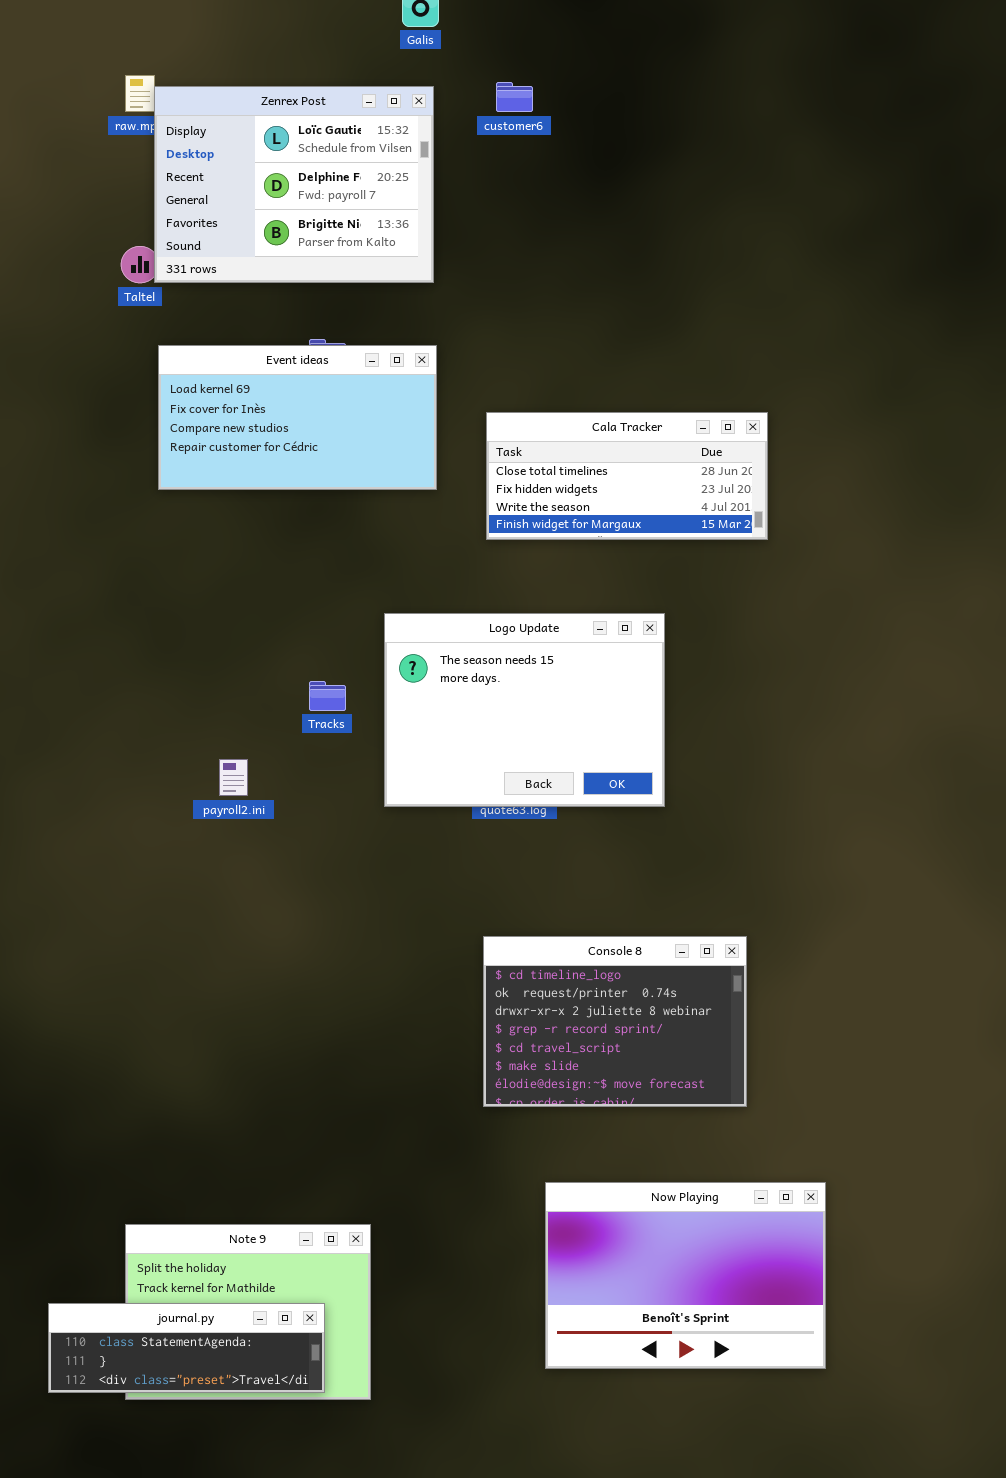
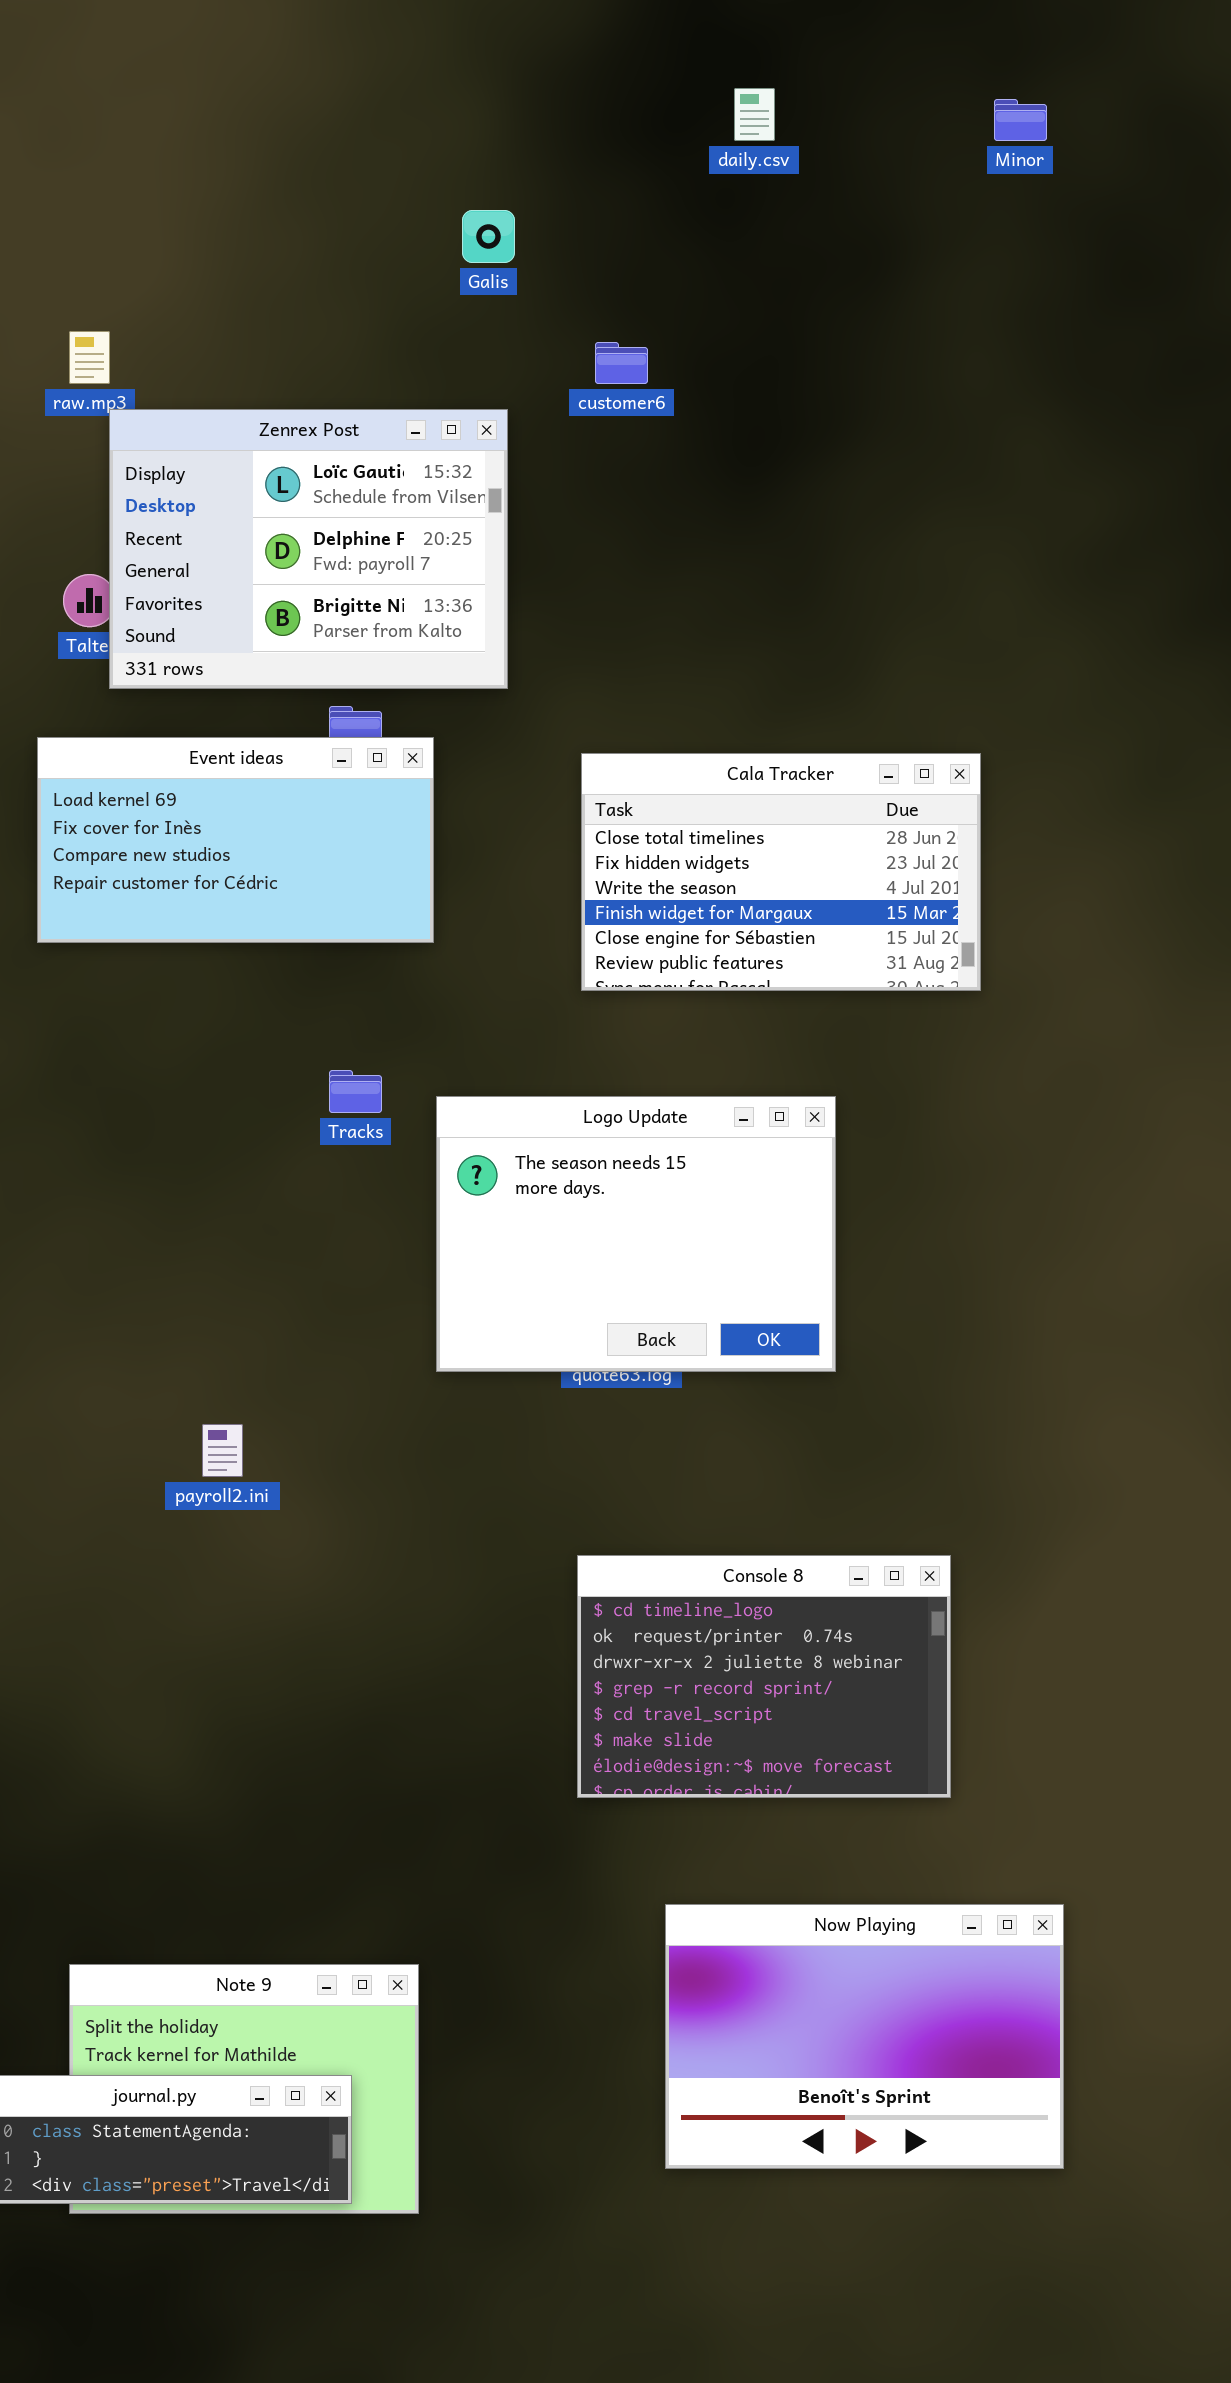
Zenrex Post: [154,86,434,283] -> [109,409,508,689], moved
Event ideas: [158,345,437,490] -> [37,737,434,943], moved
Cala Tracker: [486,412,768,540] -> [581,753,981,991], resized
Tracks: [309,681,346,711] -> [329,1070,382,1113], moved
payroll2.ini: [219,759,248,796] -> [202,1424,243,1477], moved

